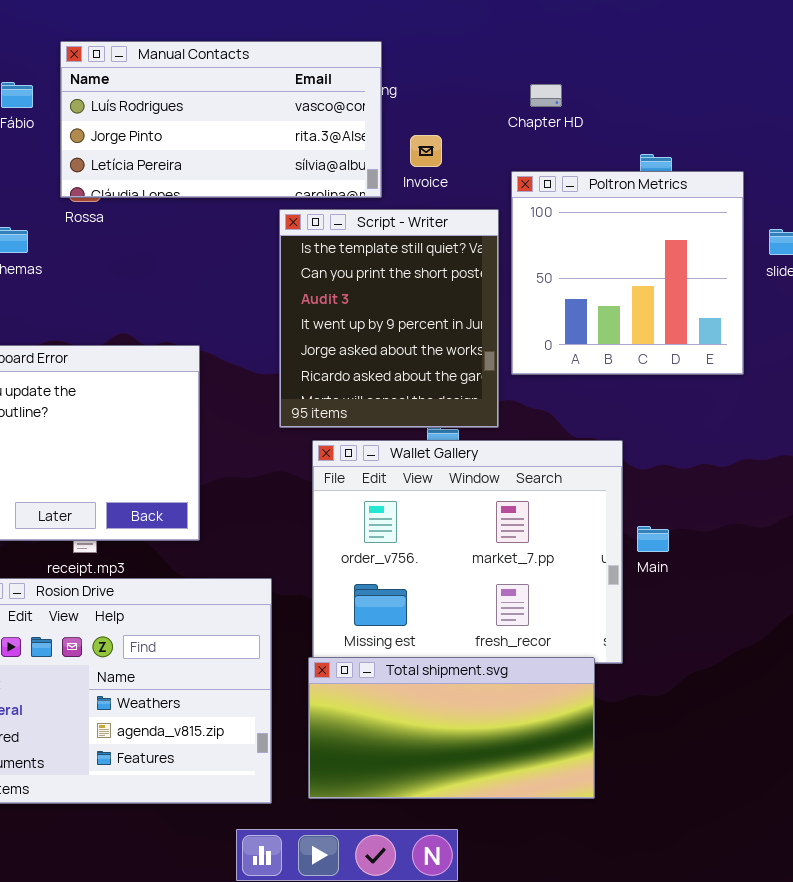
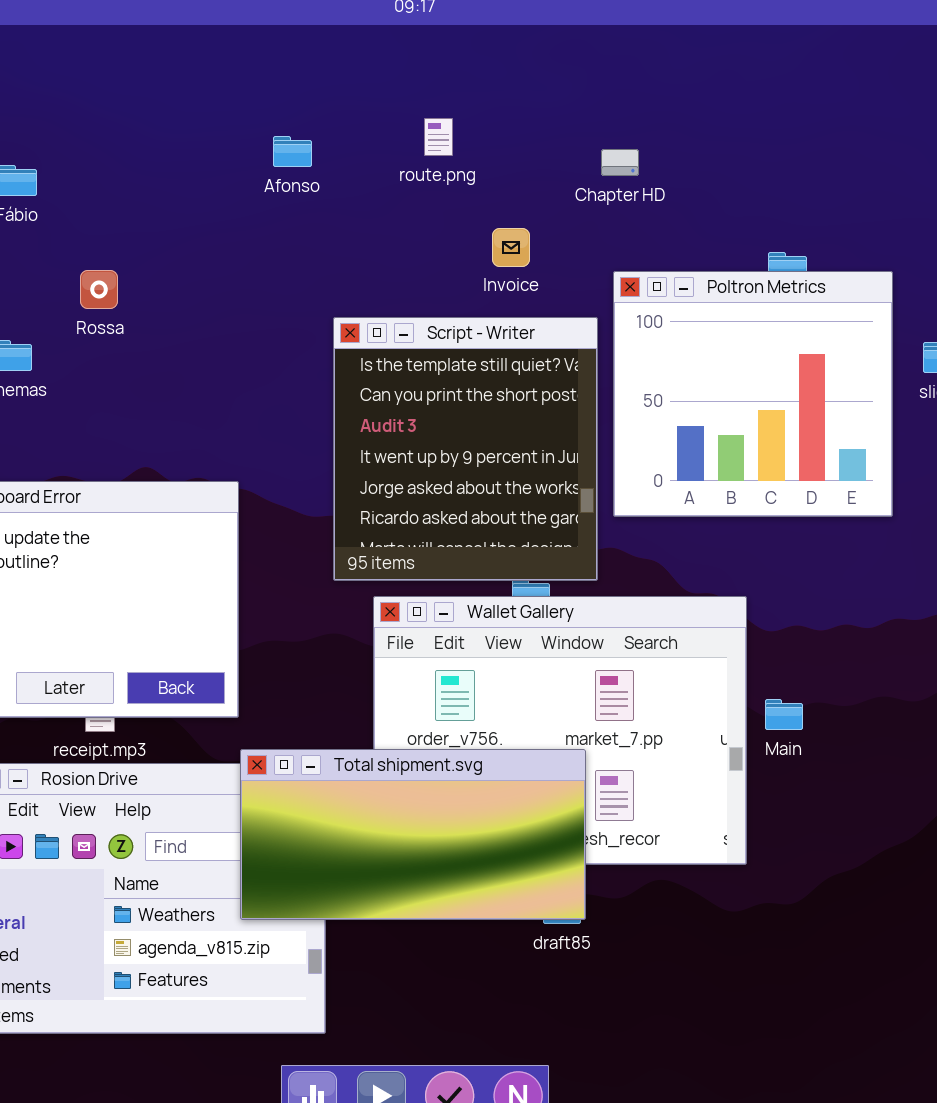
Manual Contacts: [60,41,382,198] -> none, closed
Chapter HD: [530,84,562,107] -> [601,149,639,176], moved
Total shipment.svg: [308,657,595,799] -> [240,749,586,920], moved

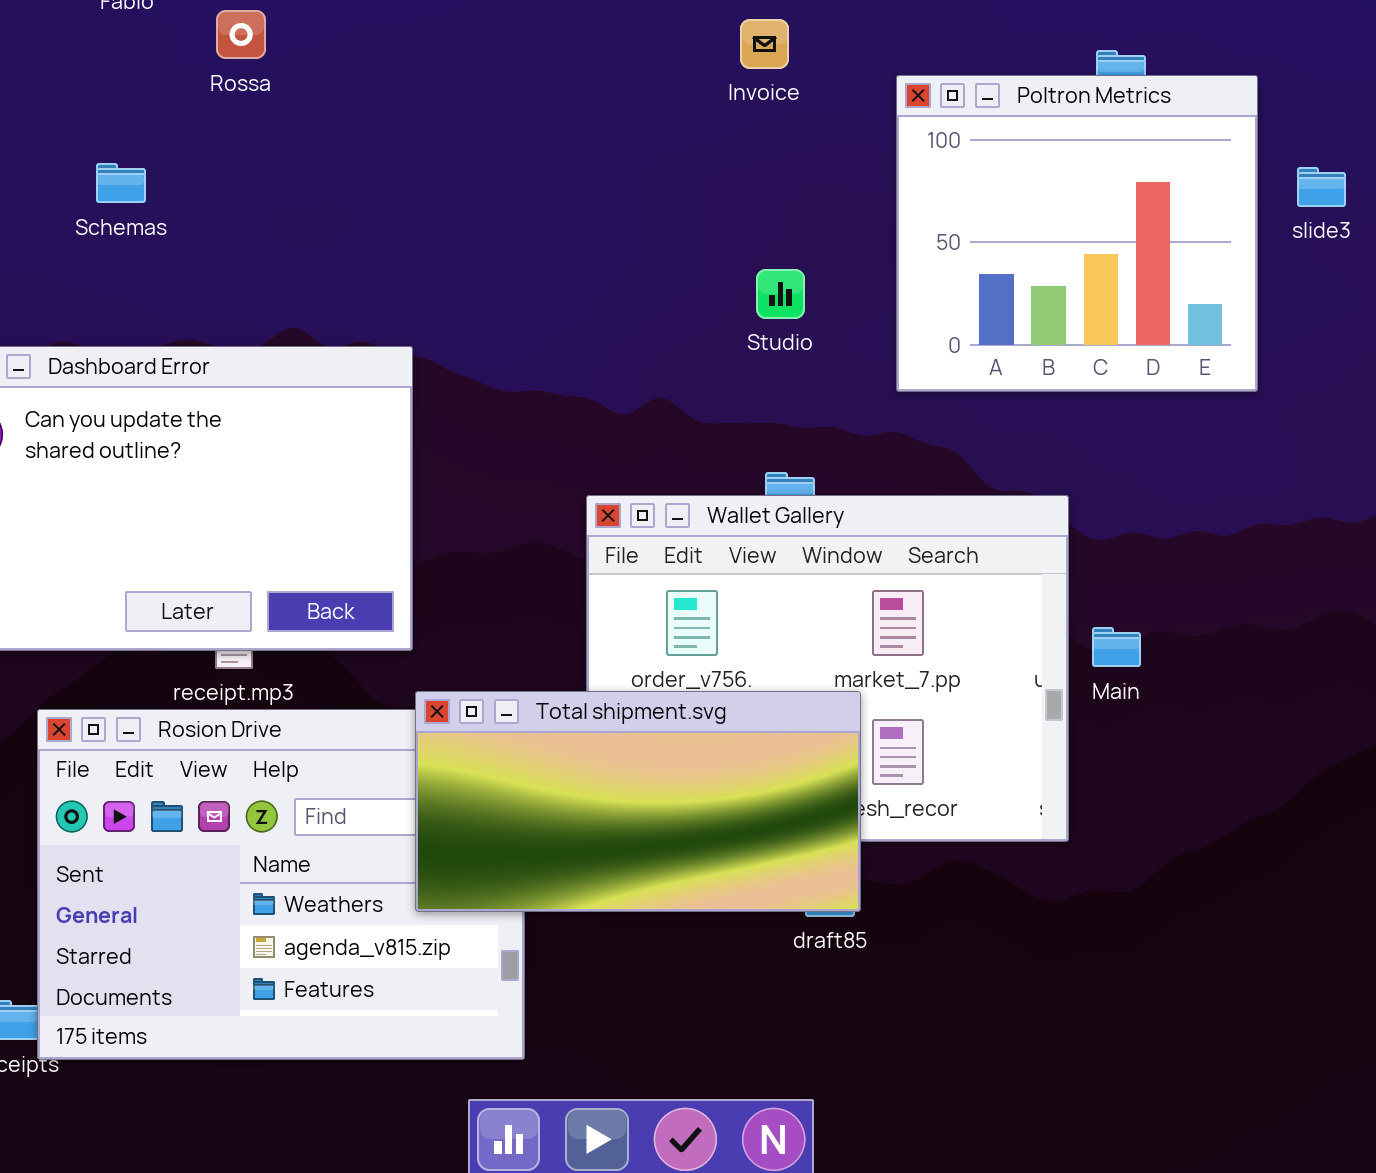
Rossa: [80,270,118,309] -> [216,10,266,59], moved
Script - Writer: [333,317,598,581] -> none, closed

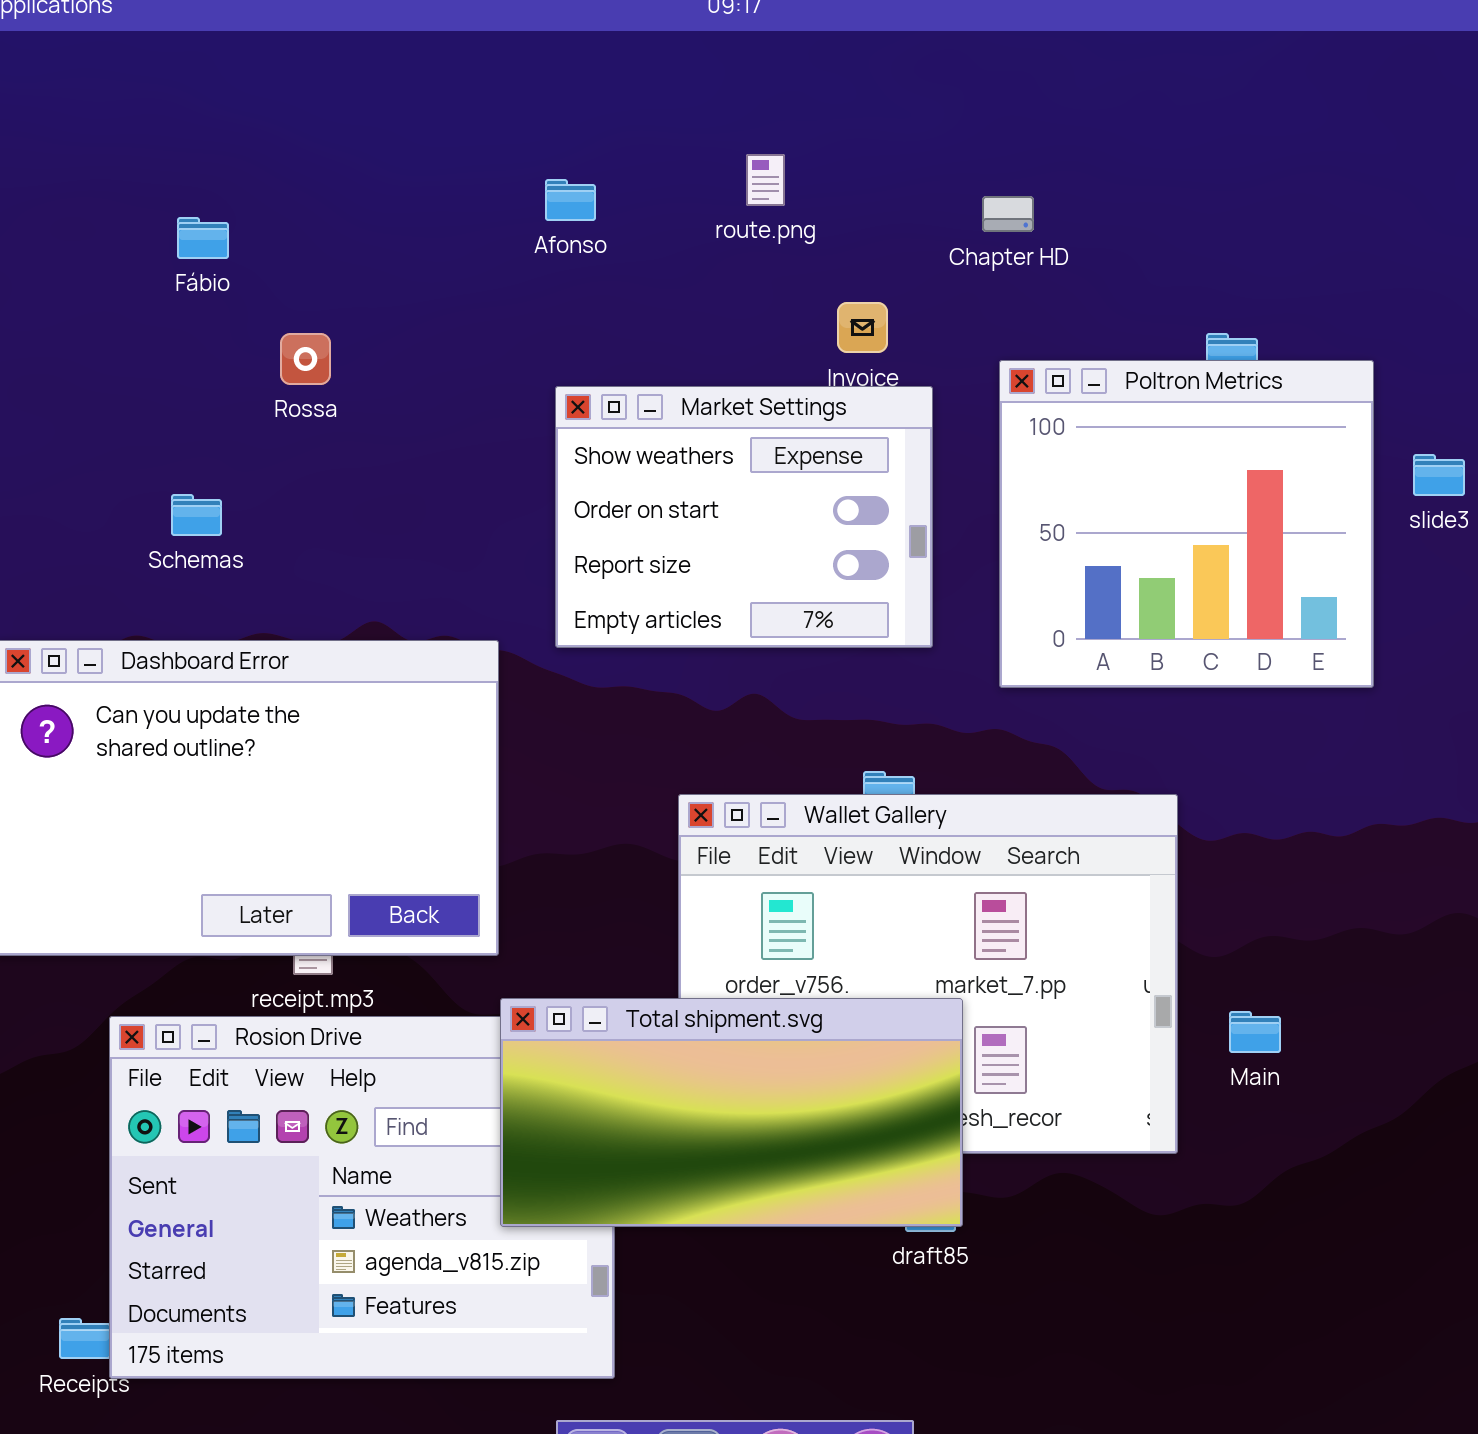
Rossa: [216,10,266,59] -> [280,333,331,385], moved
Market Settings: none -> [555,386,933,648], opened
Schemas: [96,163,146,203] -> [171,494,222,536], moved
Main: [1092,627,1141,667] -> [1229,1011,1281,1053], moved

